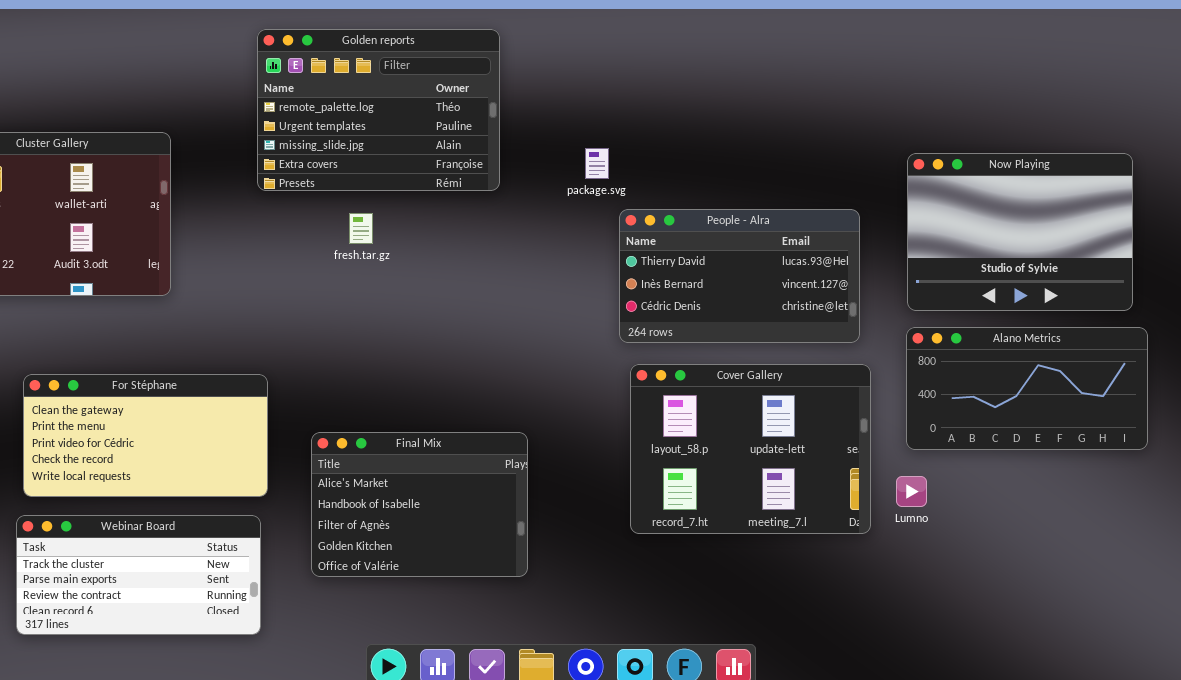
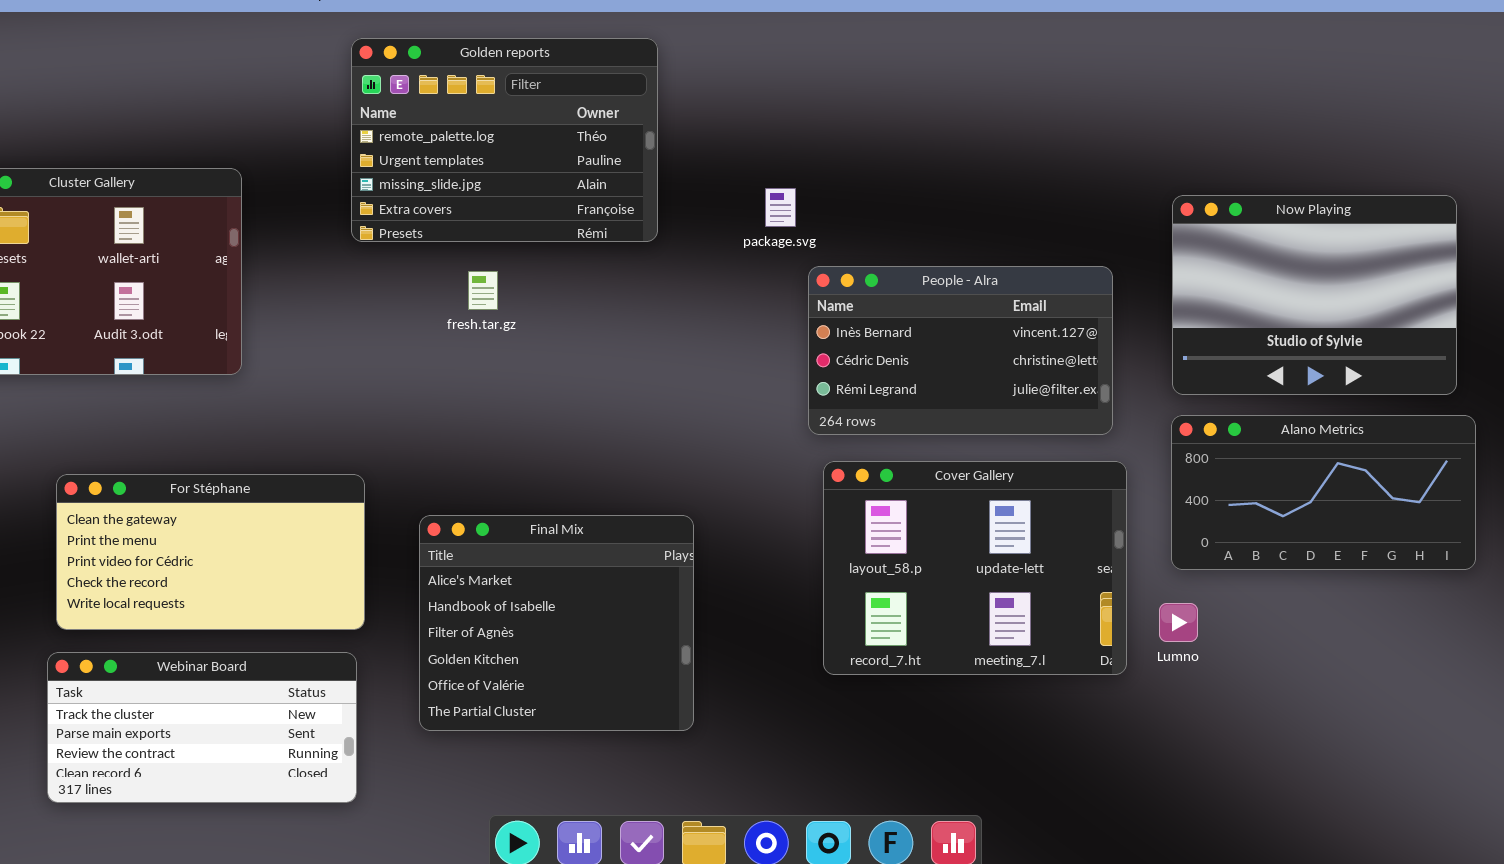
People - Alra: [619,209,860,343] -> [808,266,1113,435], scrolled down 1 row
Final Mix: [311,432,528,577] -> [419,515,694,731], resized

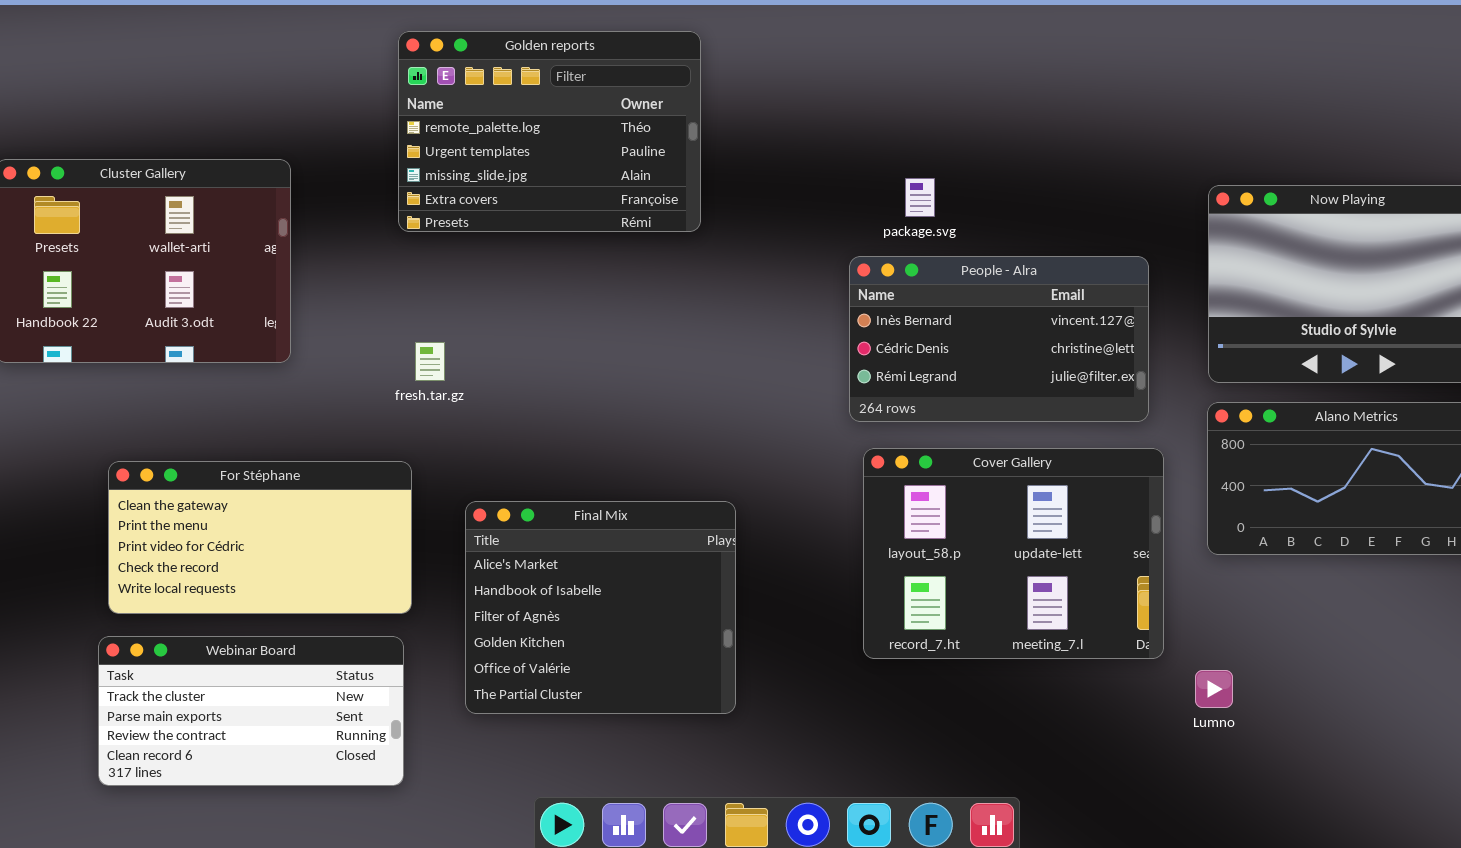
package.svg: [765,188,796,227] -> [905,178,935,217], moved
fresh.tar.gz: [468,271,498,310] -> [415,342,445,381], moved
Lumno: [1159,603,1198,642] -> [1195,670,1233,708], moved

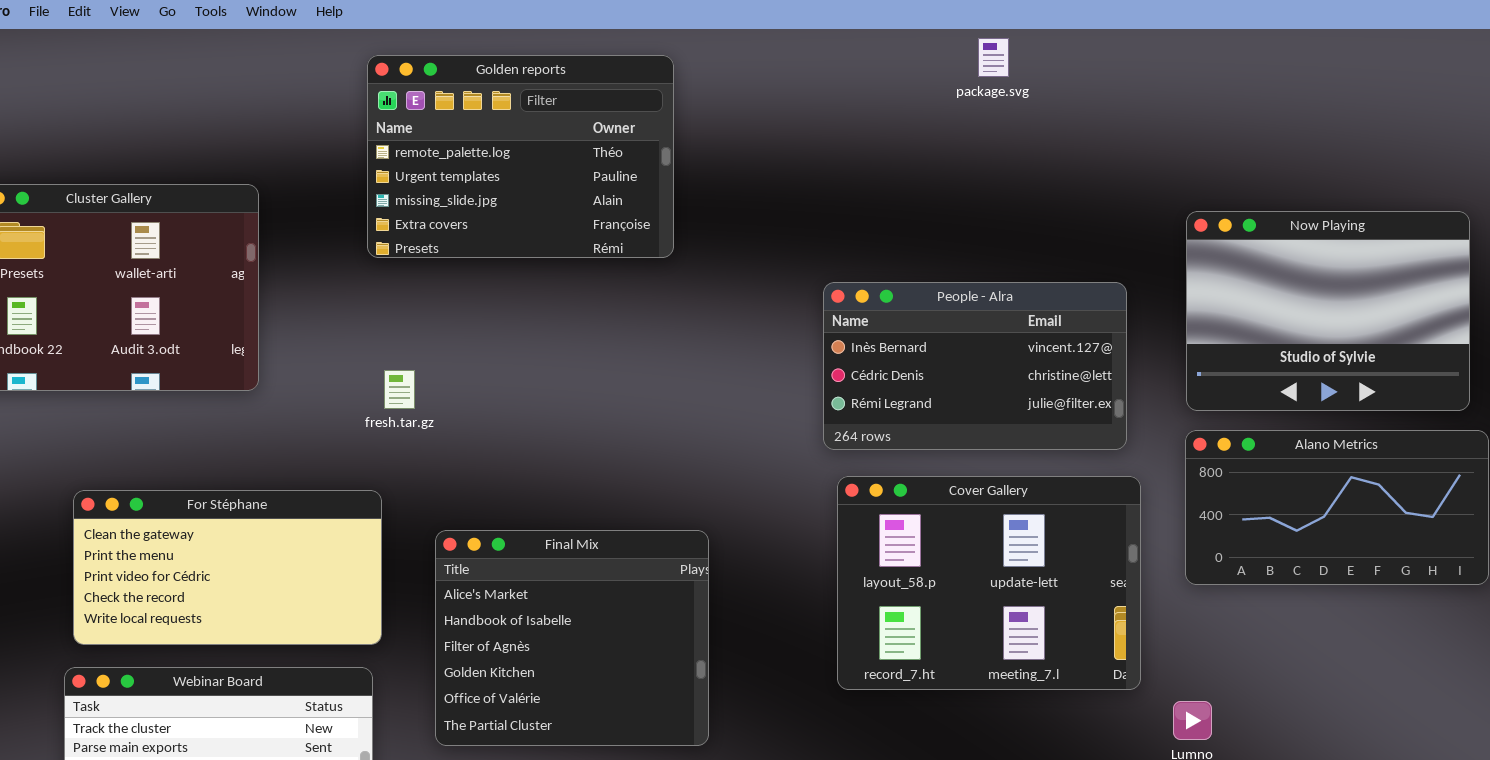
package.svg: [905,178,935,217] -> [978,38,1009,77], moved

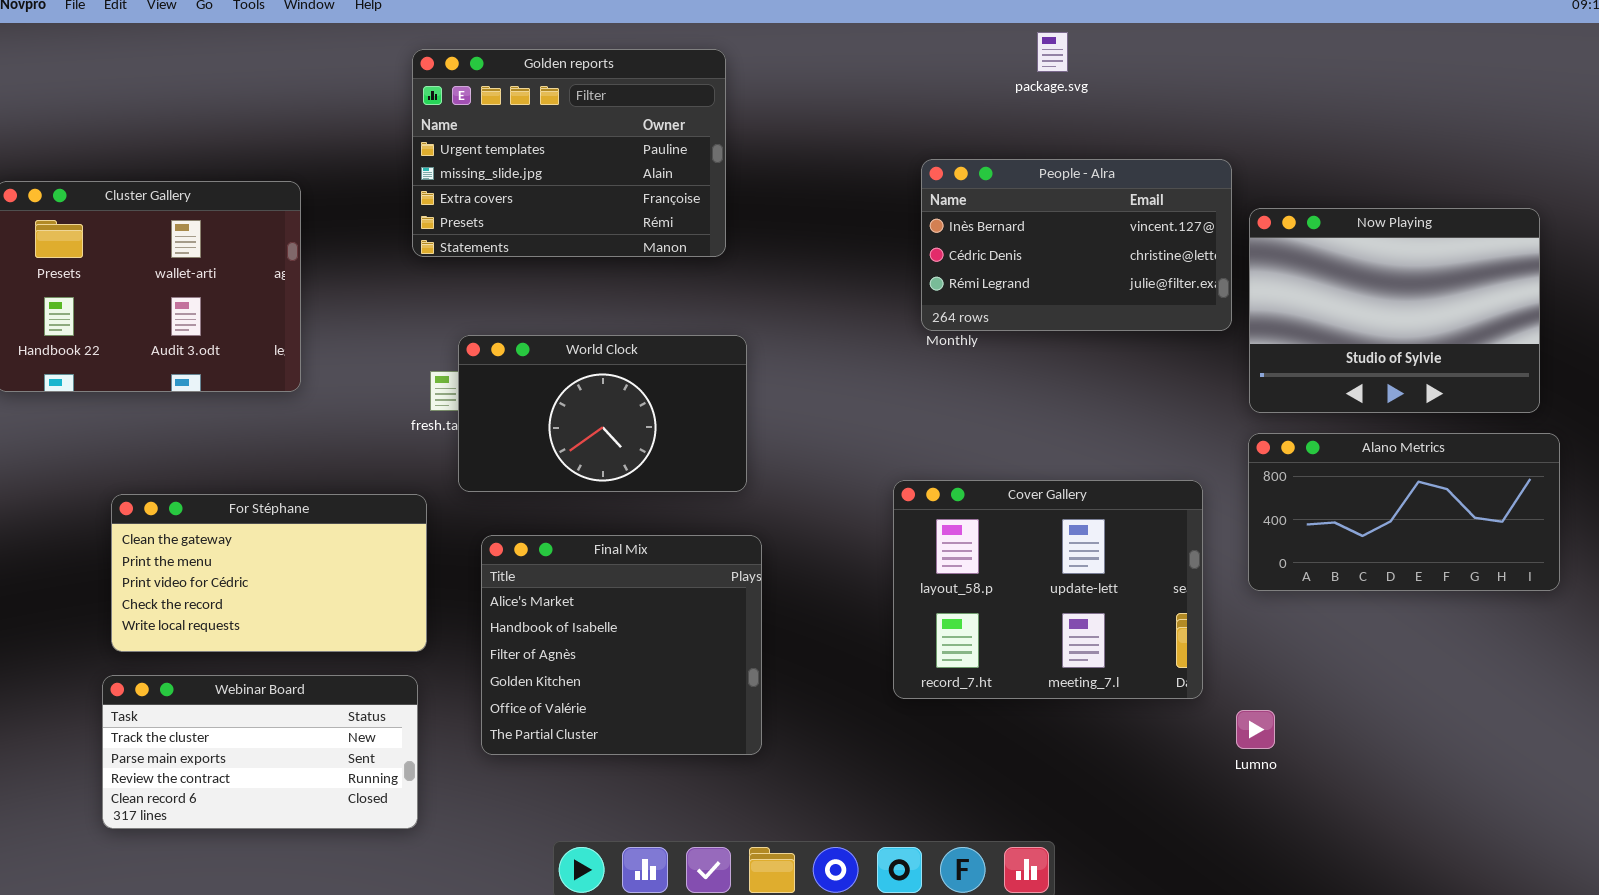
Golden reports: [367,55,674,258] -> [412,49,726,257], scrolled down 1 row
People - Alra: [823,282,1127,450] -> [921,159,1232,331], moved
World Clock: none -> [458,335,747,492], opened

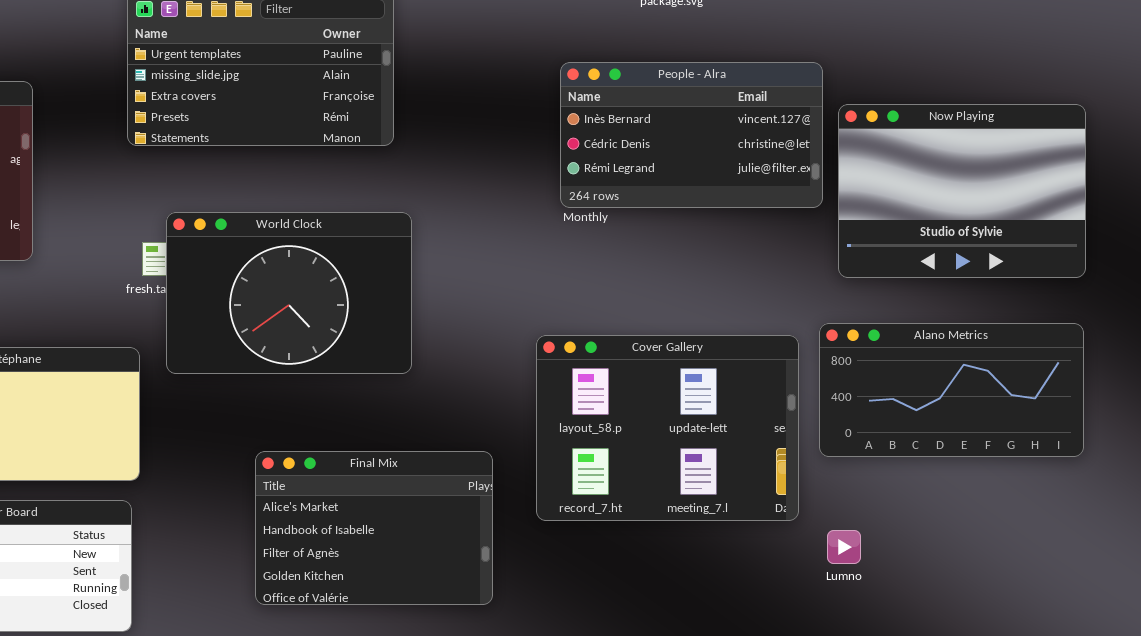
World Clock: [458,335,747,492] -> [166,212,412,374], resized
Alano Metrics: [1248,433,1560,591] -> [819,323,1084,457], moved
Final Mix: [481,535,762,755] -> [255,451,493,605], moved, resized

